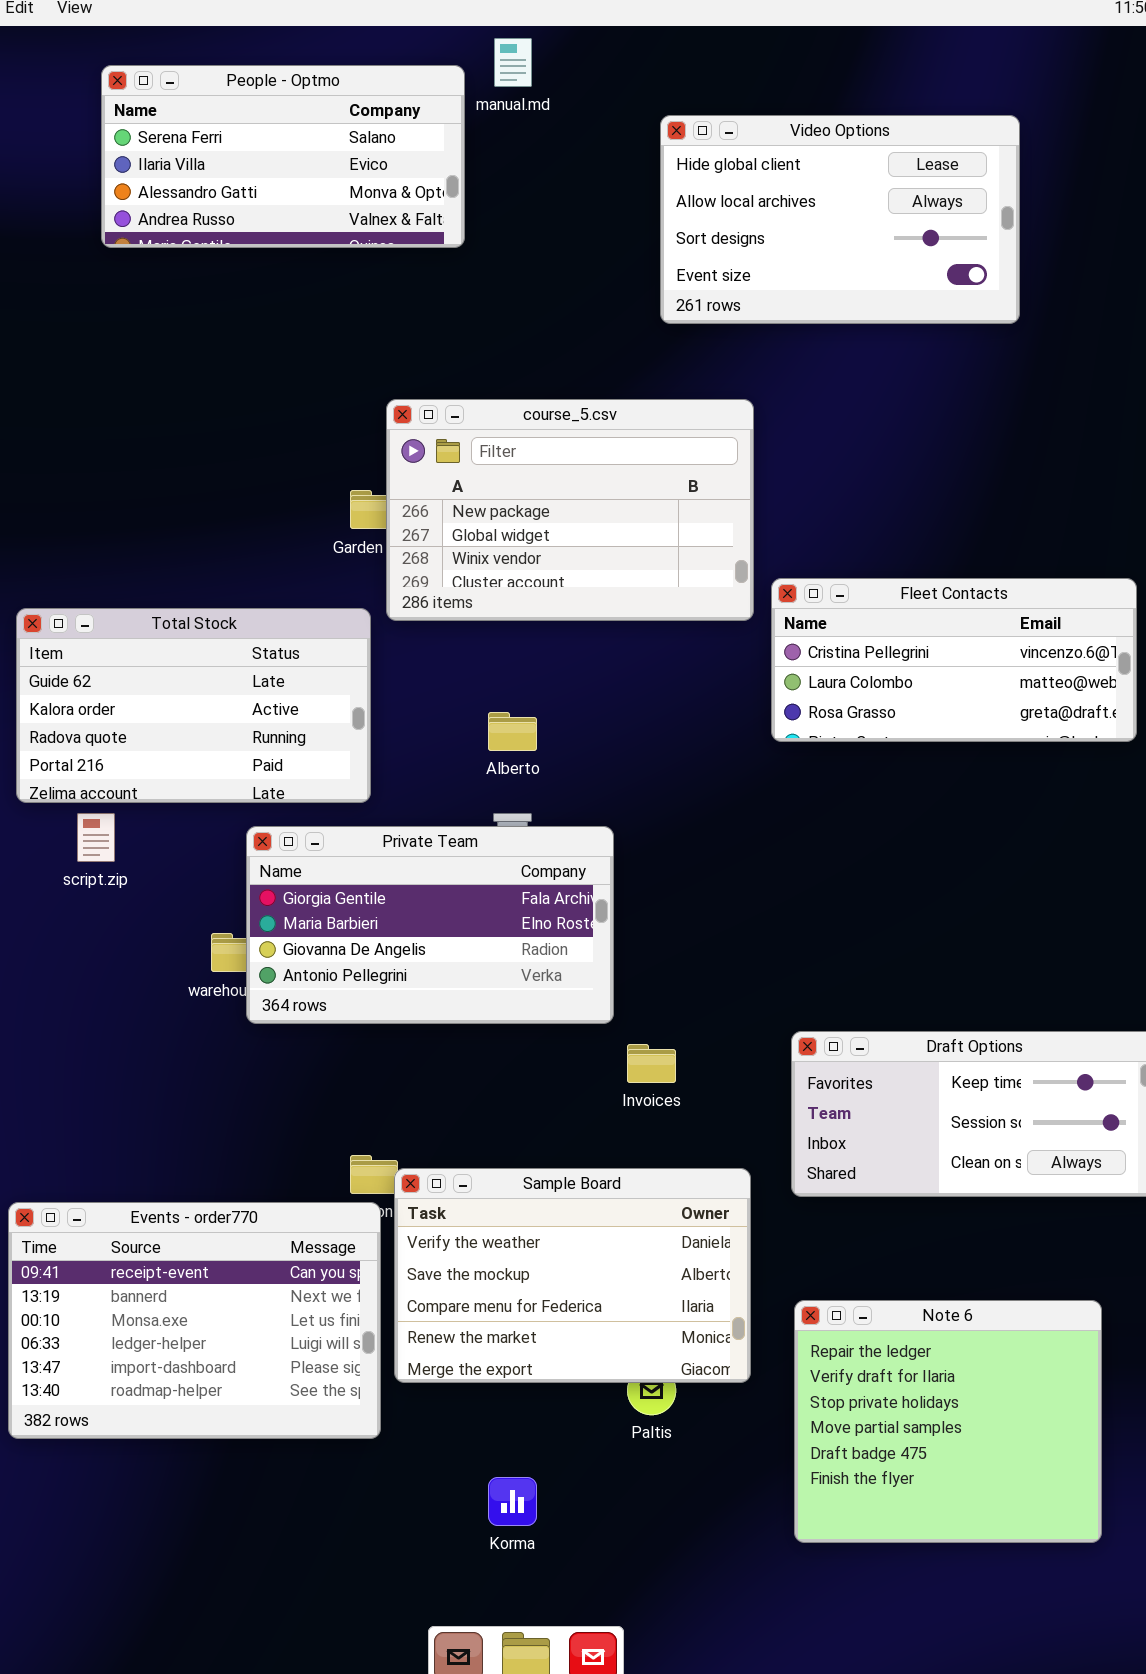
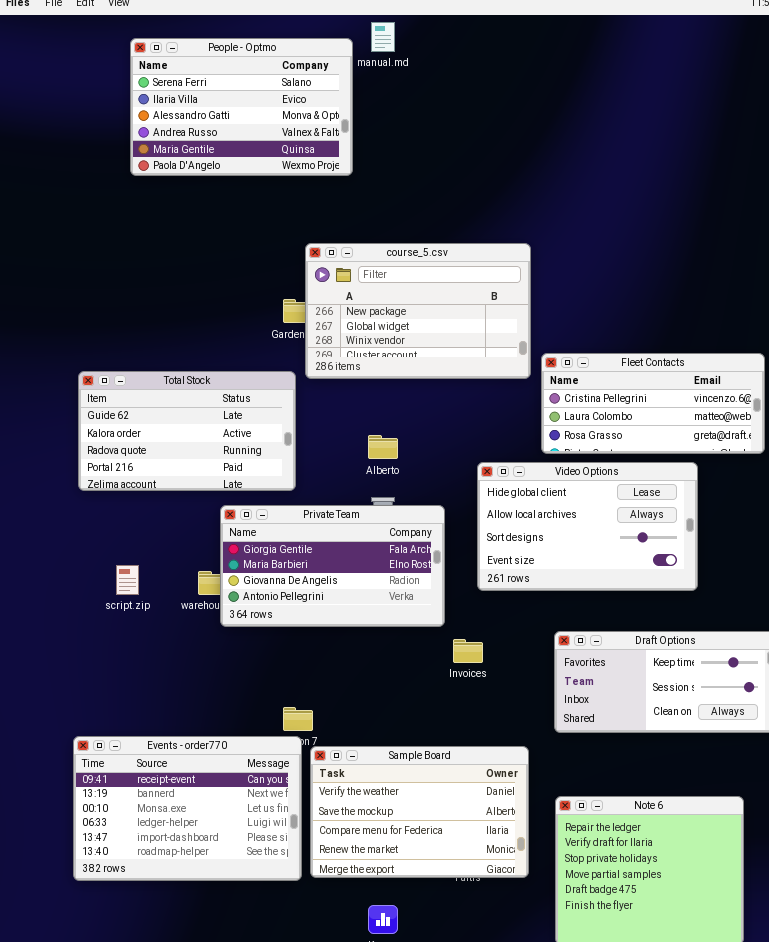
People - Optmo: [101,65,465,248] -> [130,38,353,176], resized
Video Options: [660,115,1020,324] -> [477,462,698,591], moved
script.zip: [77,813,115,862] -> [116,565,139,595], moved
Sample Board: [394,1168,751,1383] -> [310,746,529,878], moved

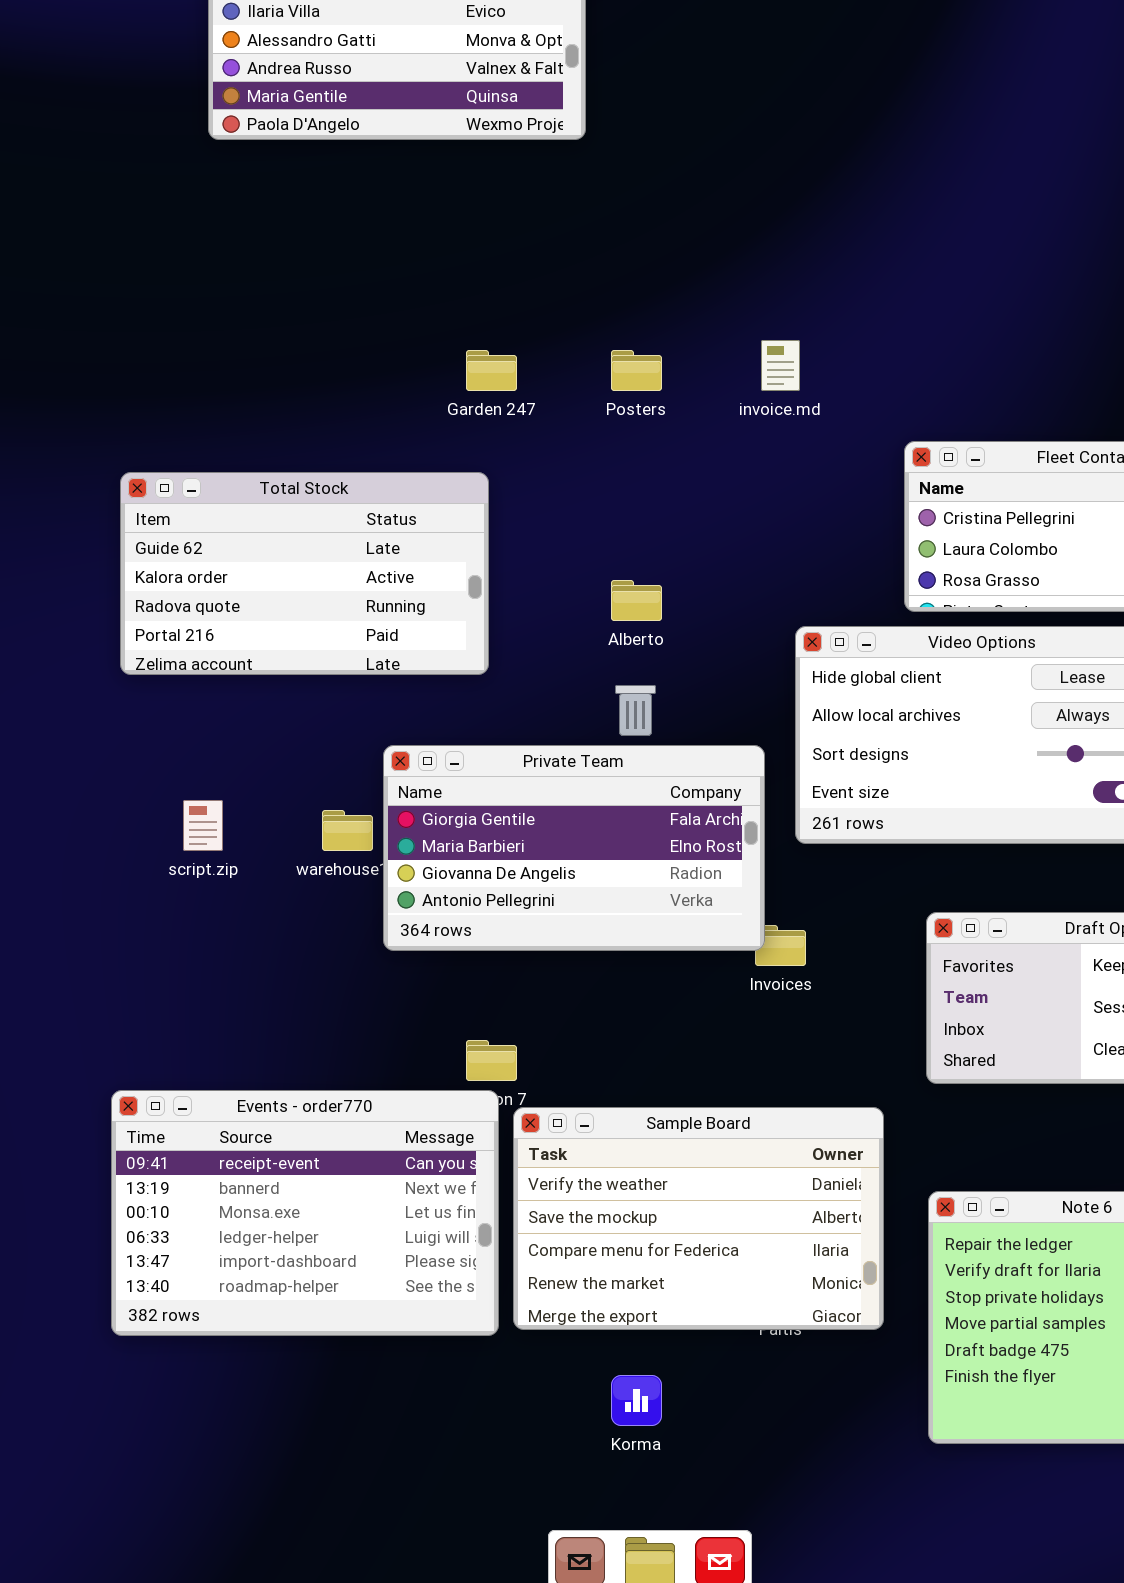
course_5.csv: [305,243,531,379] -> none, closed
Private Team: [220,505,445,627] -> [383,745,765,951], moved

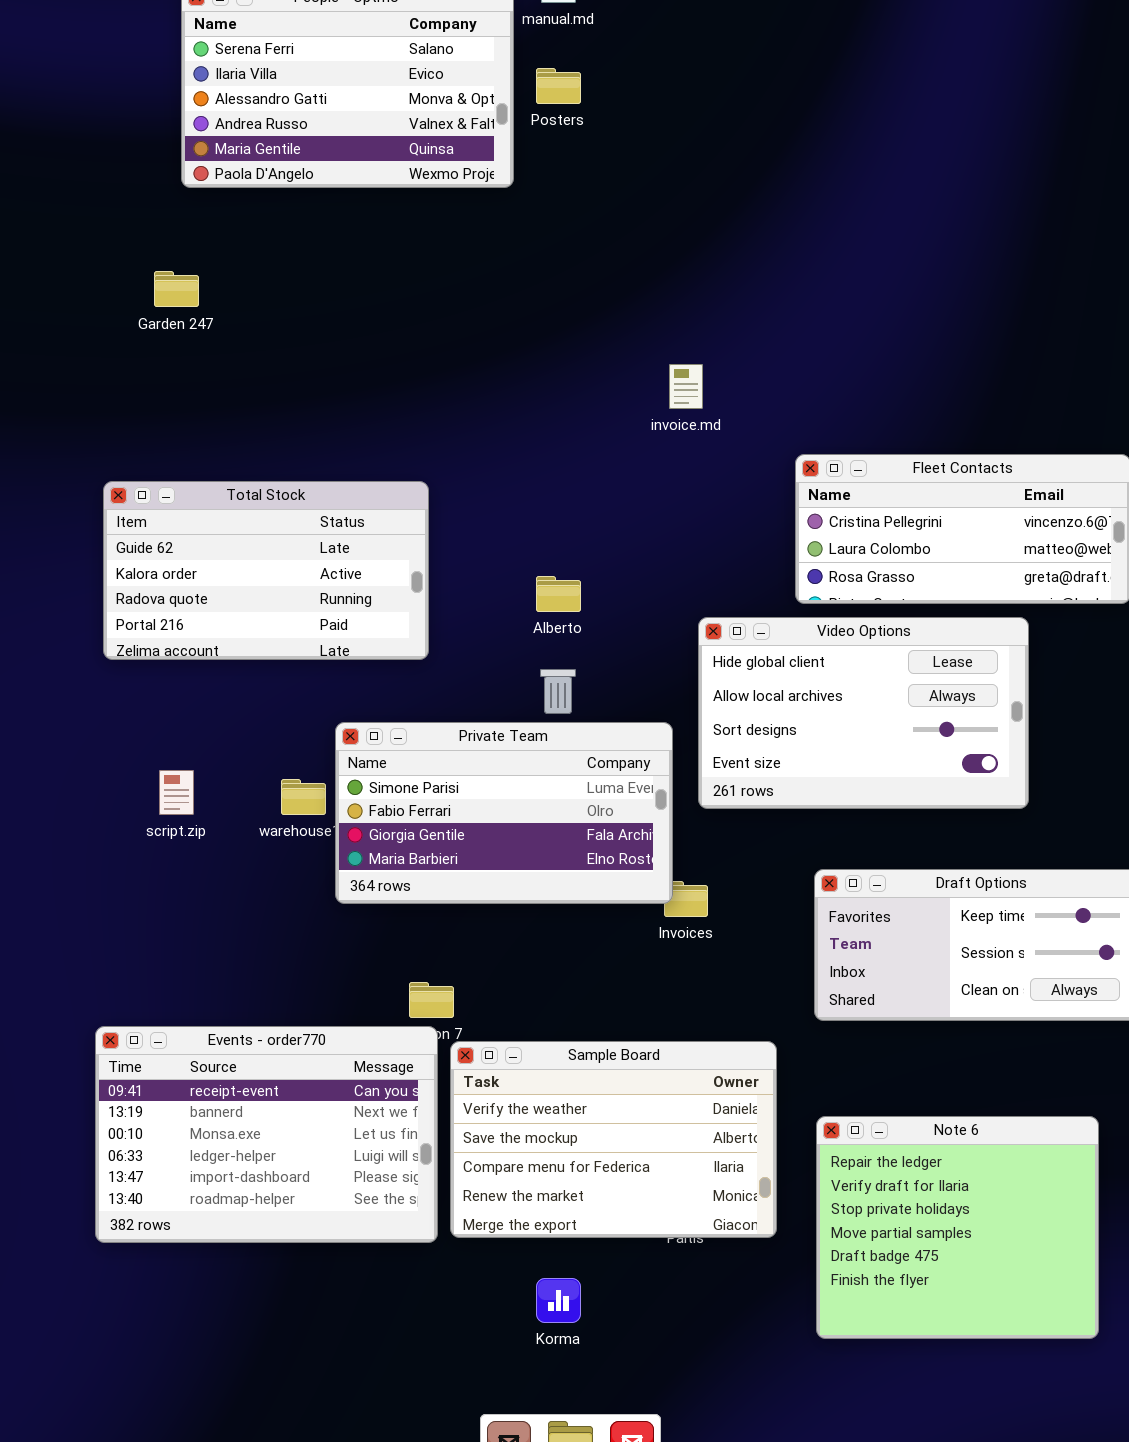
Garden 247: [466,350,517,391] -> [154,271,199,307], moved
Posters: [611,350,662,391] -> [536,68,581,104], moved
Private Team: [383,745,765,951] -> [335,722,673,904], scrolled up 2 rows

